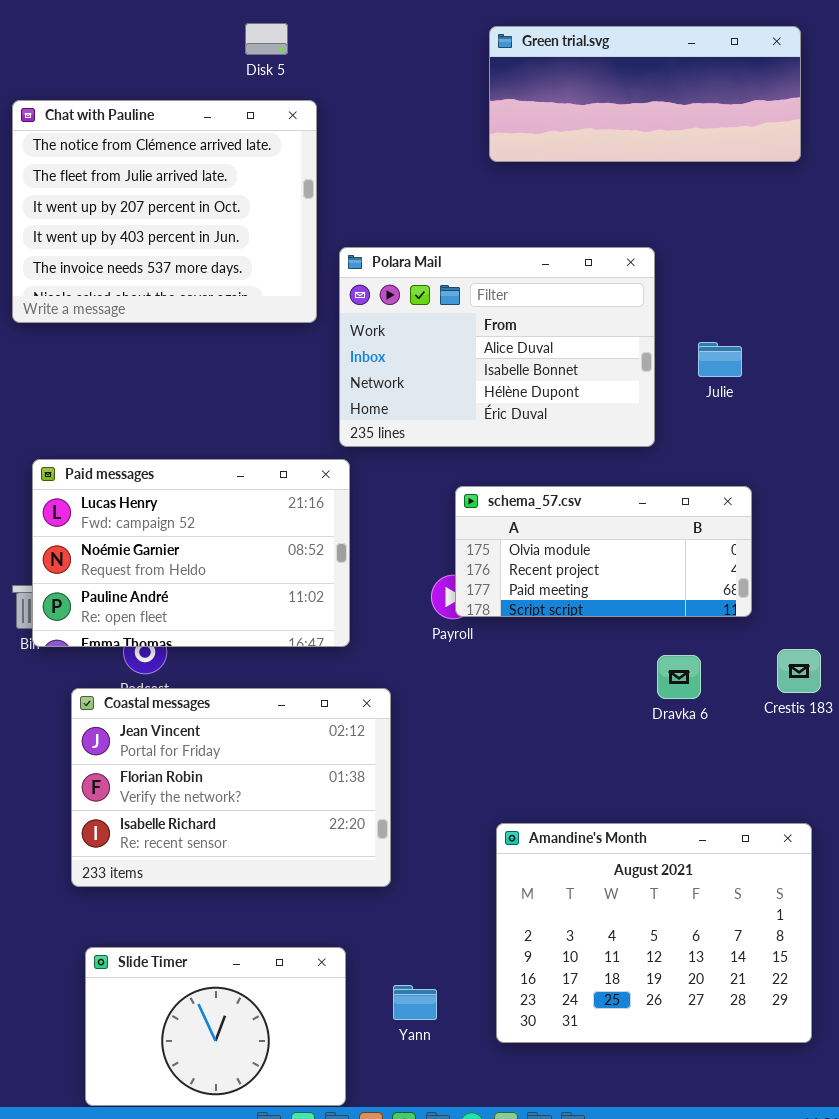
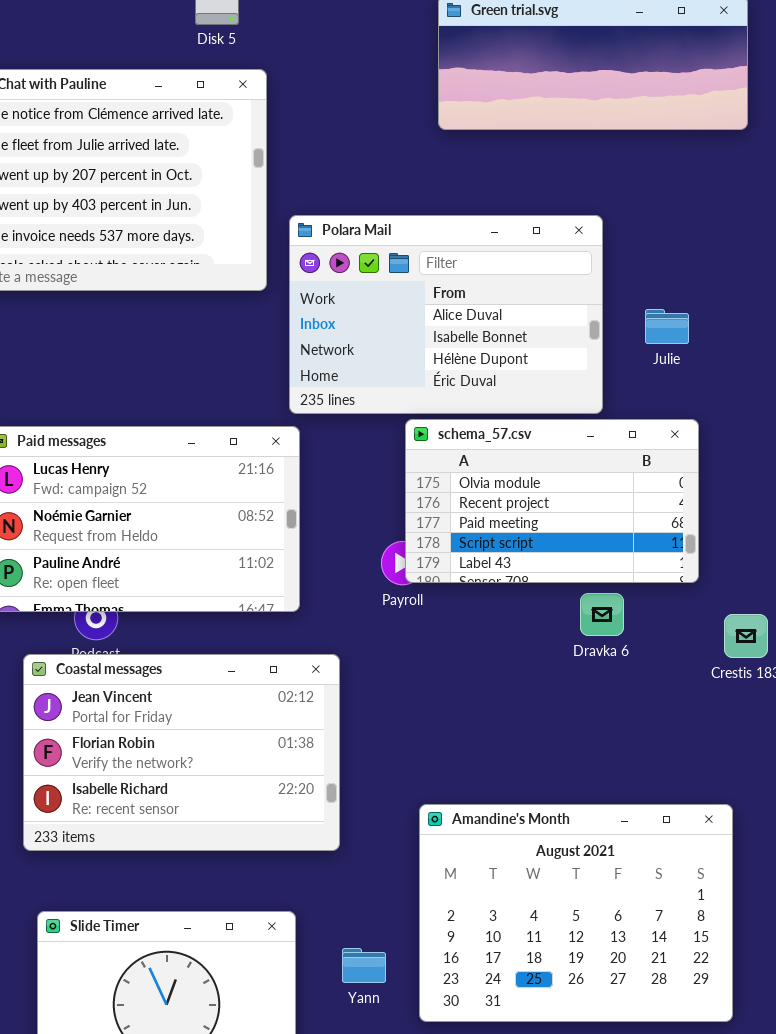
schema_57.csv: [455,486,752,617] -> [405,419,699,583], resized
Dravka 6: [657,655,701,699] -> [580,593,624,636], moved
Amandine's Month: [496,823,812,1043] -> [419,804,733,1022], moved

